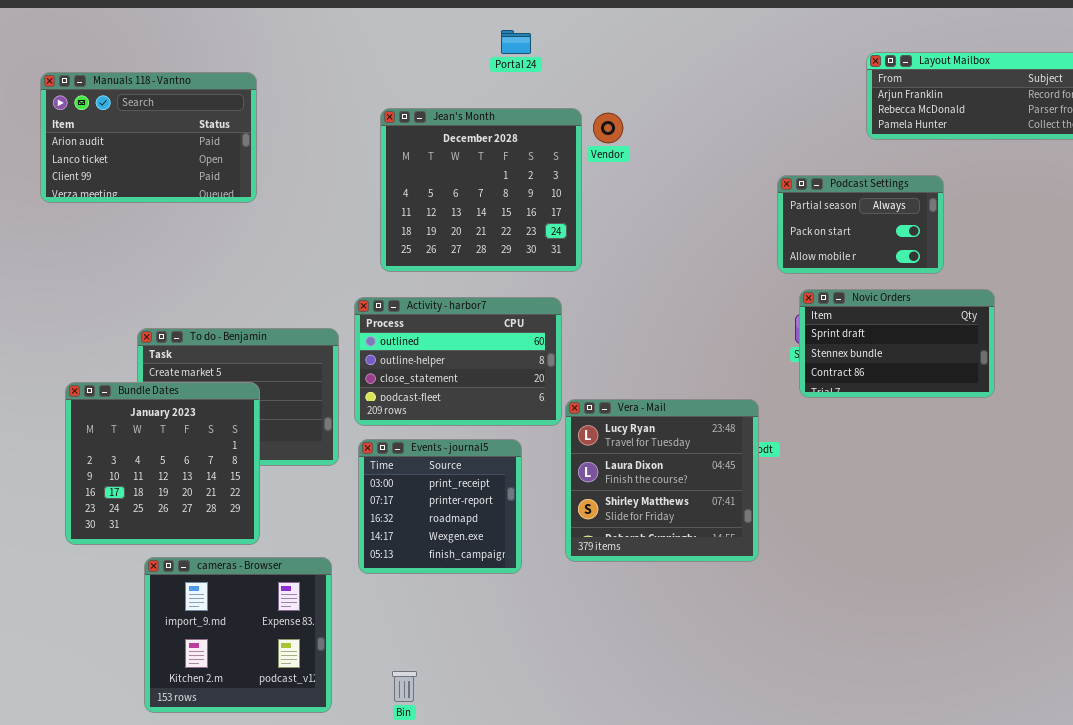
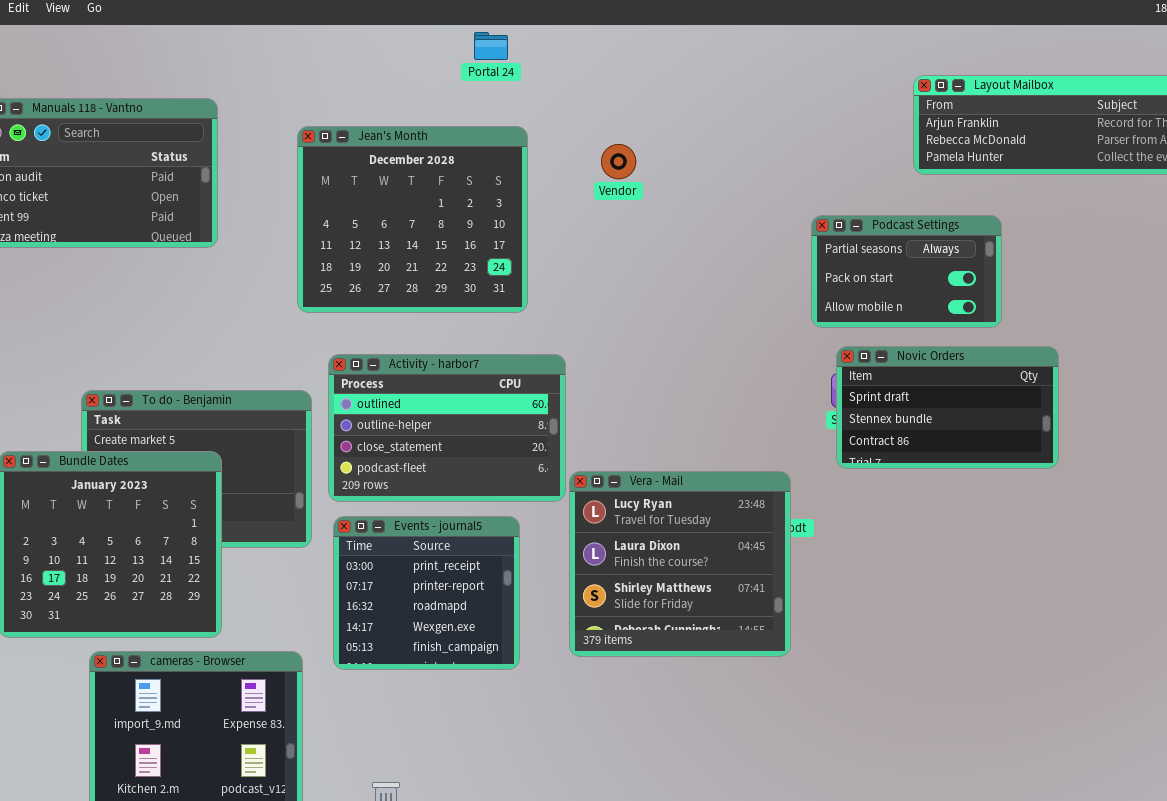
Portal 24: [501,30,531,54] -> [474,32,508,60], moved
Jean's Month: [380,108,582,272] -> [297,126,528,313], moved

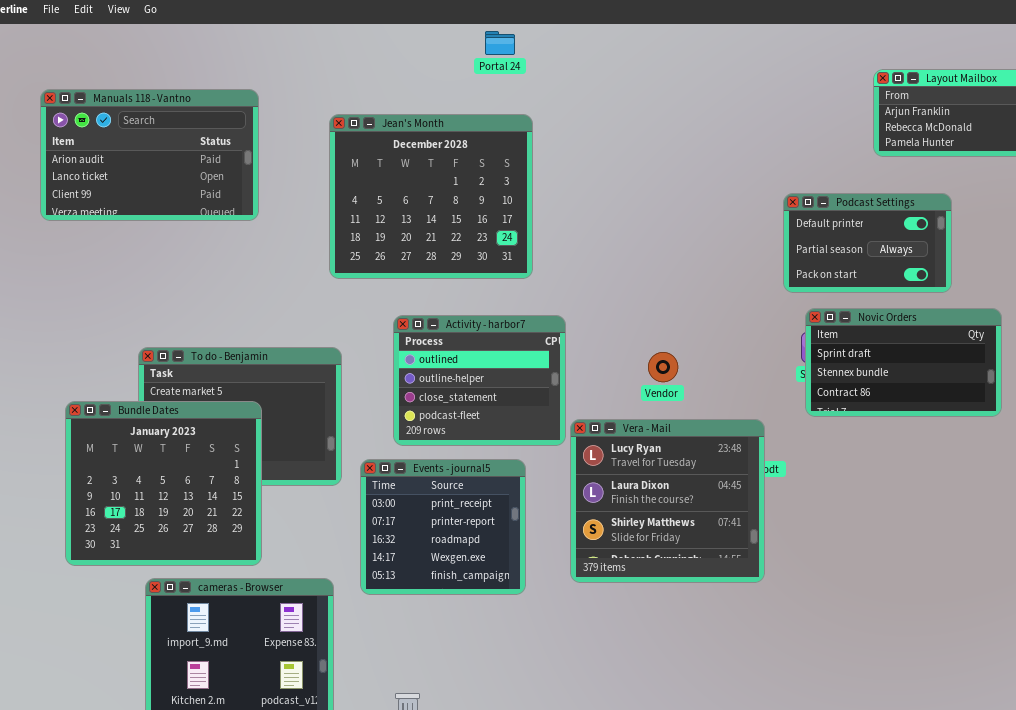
Vendor: [601,144,636,179] -> [648,352,678,382], moved
Podcast Settings: [811,215,1002,328] -> [783,193,952,293], scrolled up 1 row
Activity - harbor7: [328,354,566,502] -> [393,315,566,446], resized

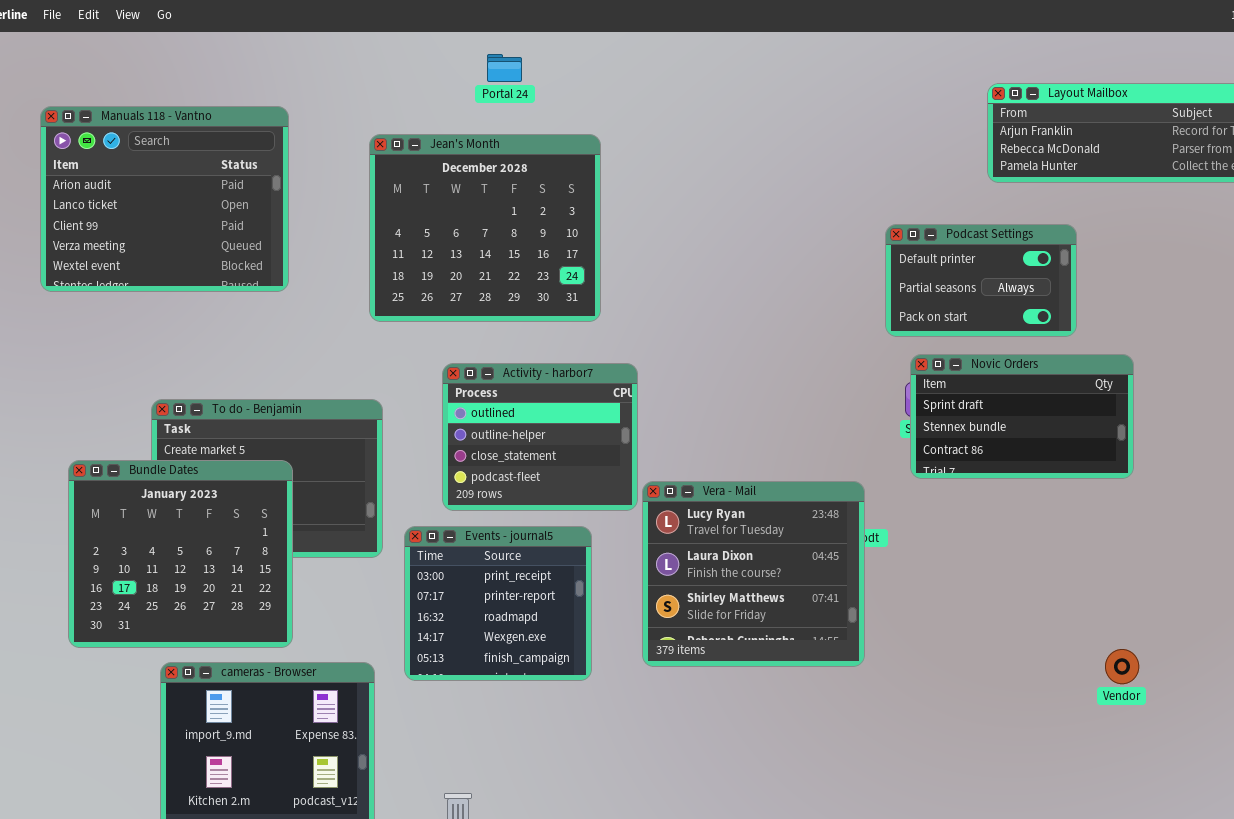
Portal 24: [485,31,515,55] -> [487,54,522,82], moved
Manuals 118 - Vantno: [40,89,259,221] -> [40,106,289,292], resized
Vendor: [648,352,678,382] -> [1105,649,1139,684], moved

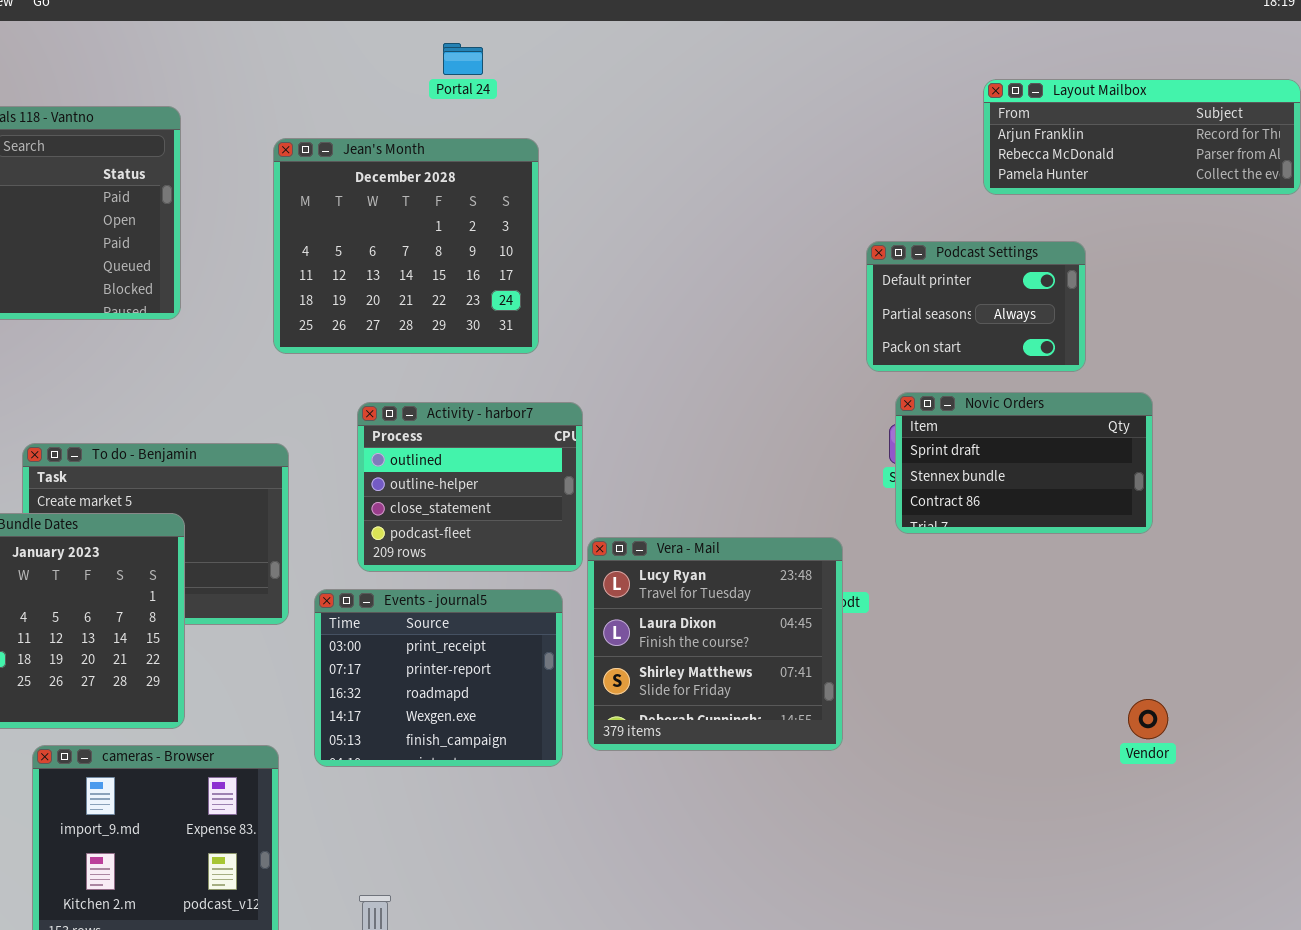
Portal 24: [487,54,522,82] -> [443,43,483,75], moved
Events - journal5: [404,526,592,681] -> [314,589,563,767], resized
Vendor: [1105,649,1139,684] -> [1128,699,1168,739], moved

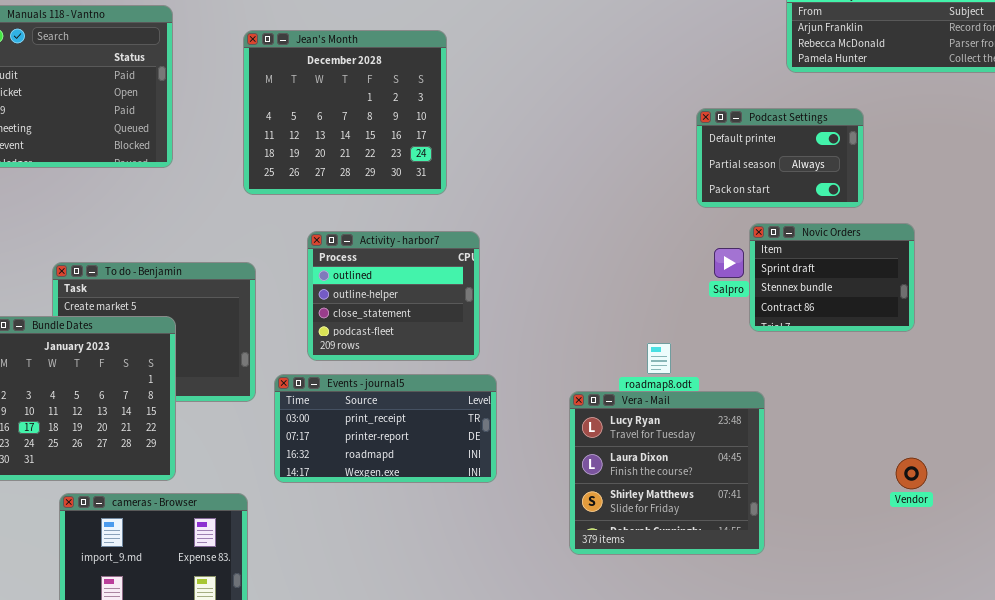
Novic Orders: [895,392,1153,534] -> [749,223,915,332], resized
Vera - Mail: [587,537,843,751] -> [569,391,765,555], moved
Events - journal5: [314,589,563,767] -> [274,374,497,483], resized

